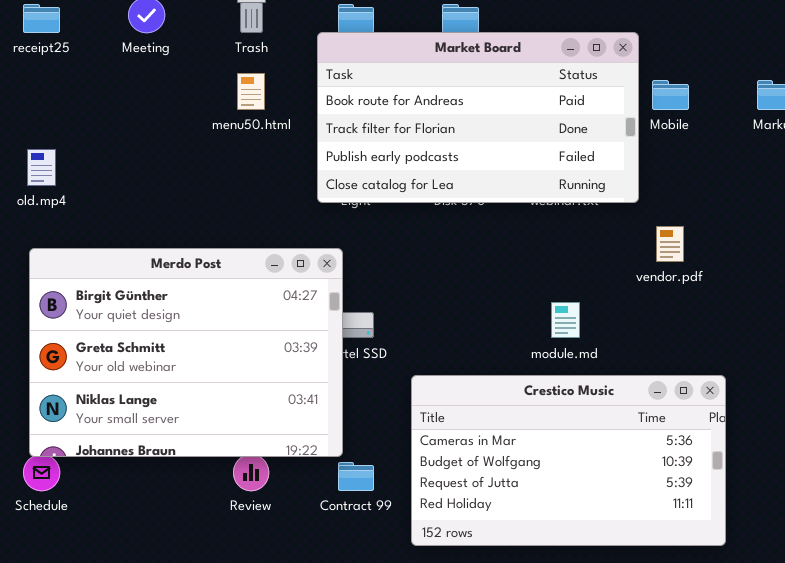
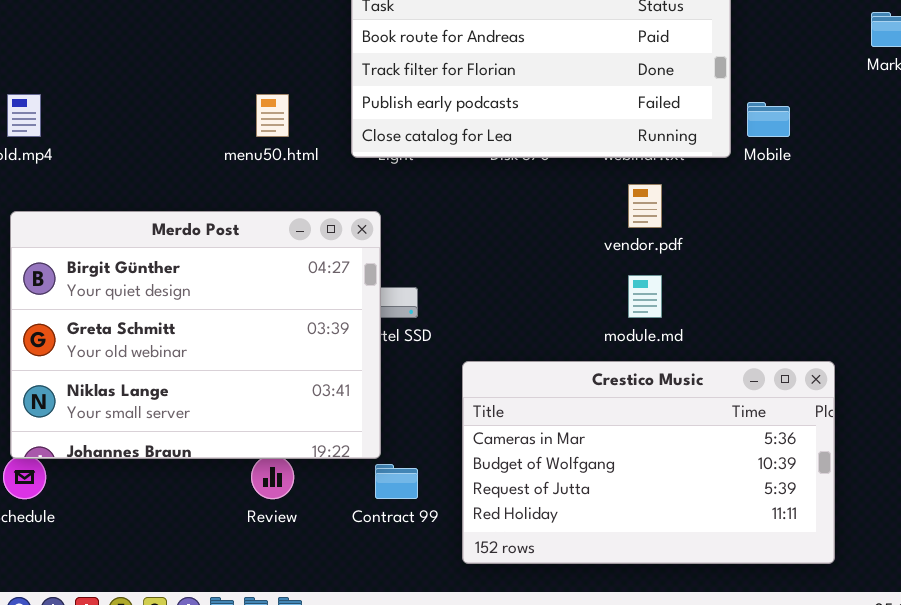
menu50.html: [237,73,265,110] -> [256,94,289,137], moved
Mobile: [652,80,689,110] -> [747,102,790,137], moved
vendor.pdf: [656,226,684,262] -> [628,184,662,228], moved

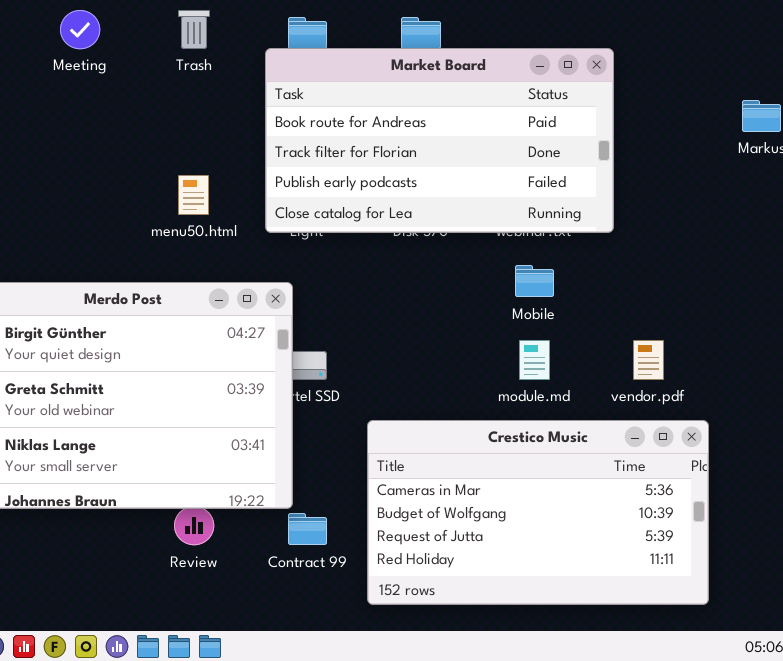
Mobile: [747,102,790,137] -> [515,265,554,297], moved
vendor.pdf: [628,184,662,228] -> [633,340,664,380], moved

